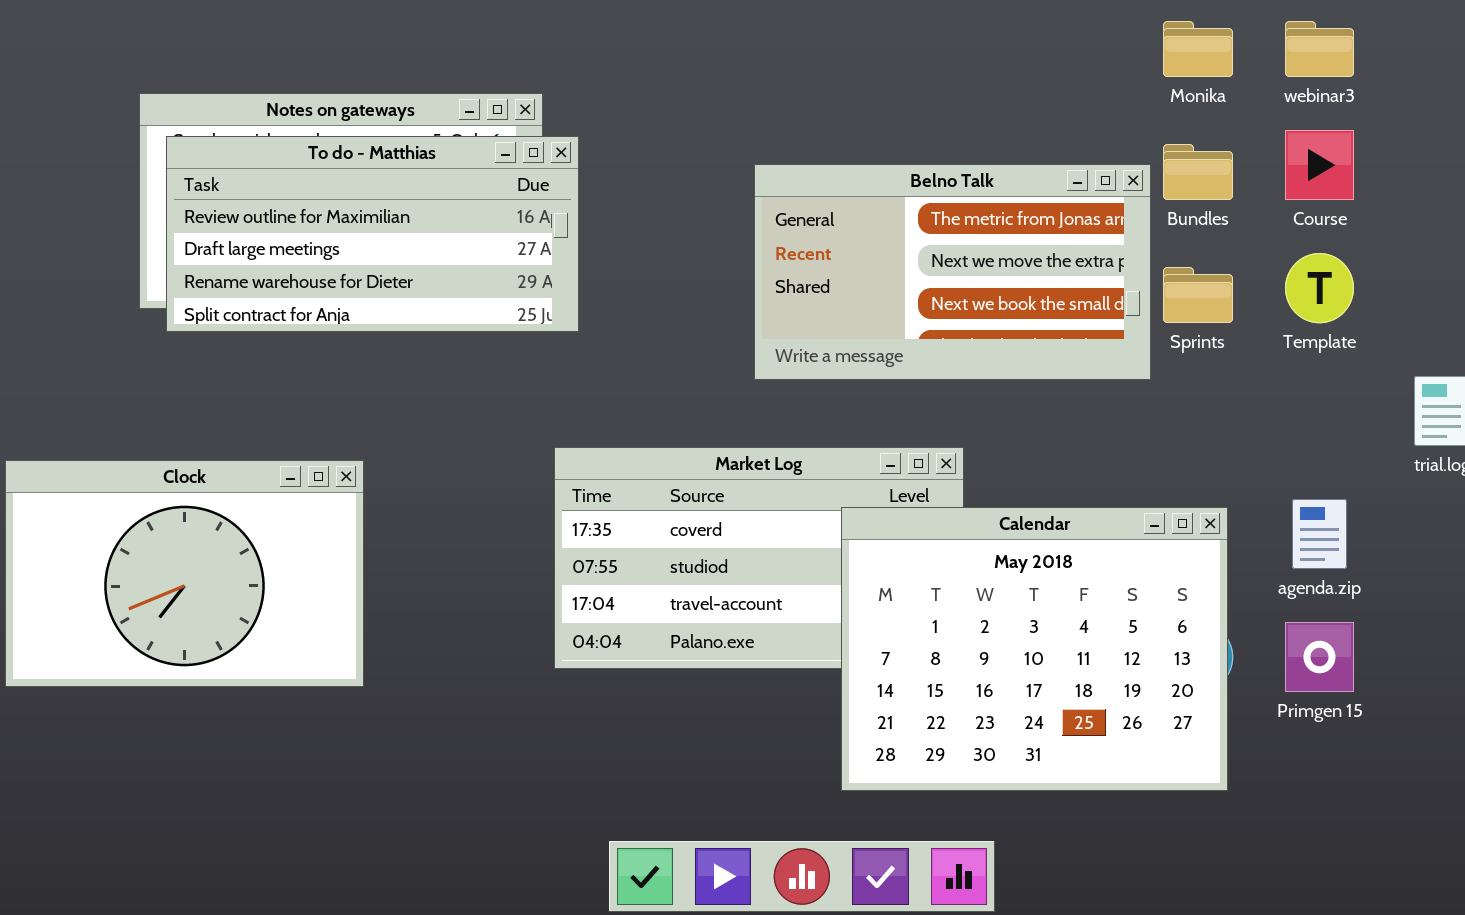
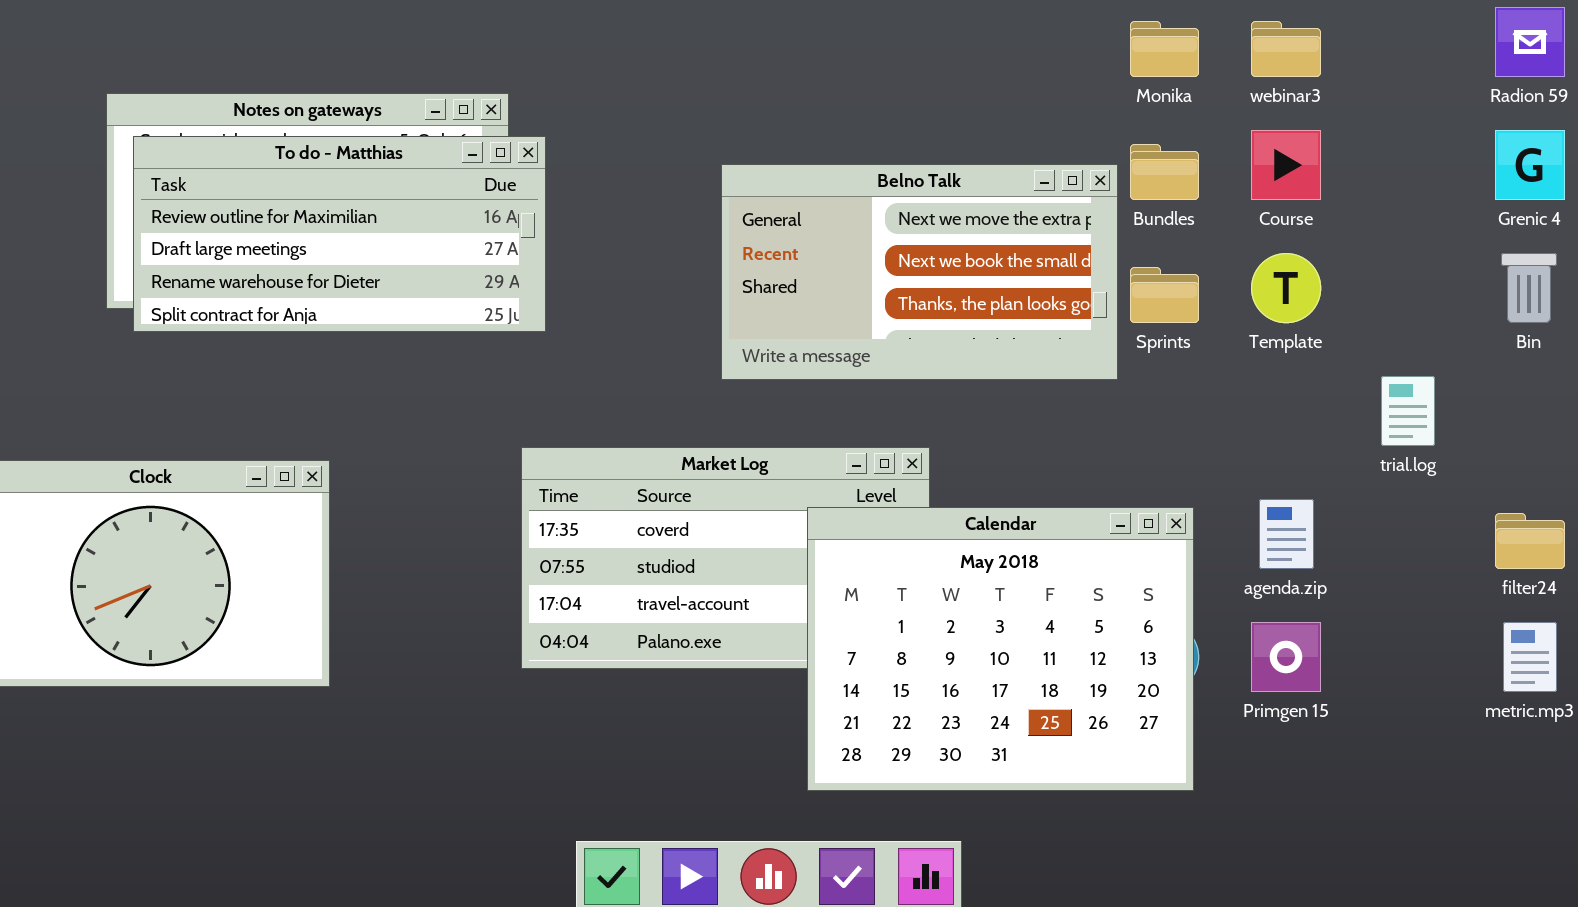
Belno Talk: [754,164,1151,380] -> [721,164,1118,380], scrolled down 1 row

